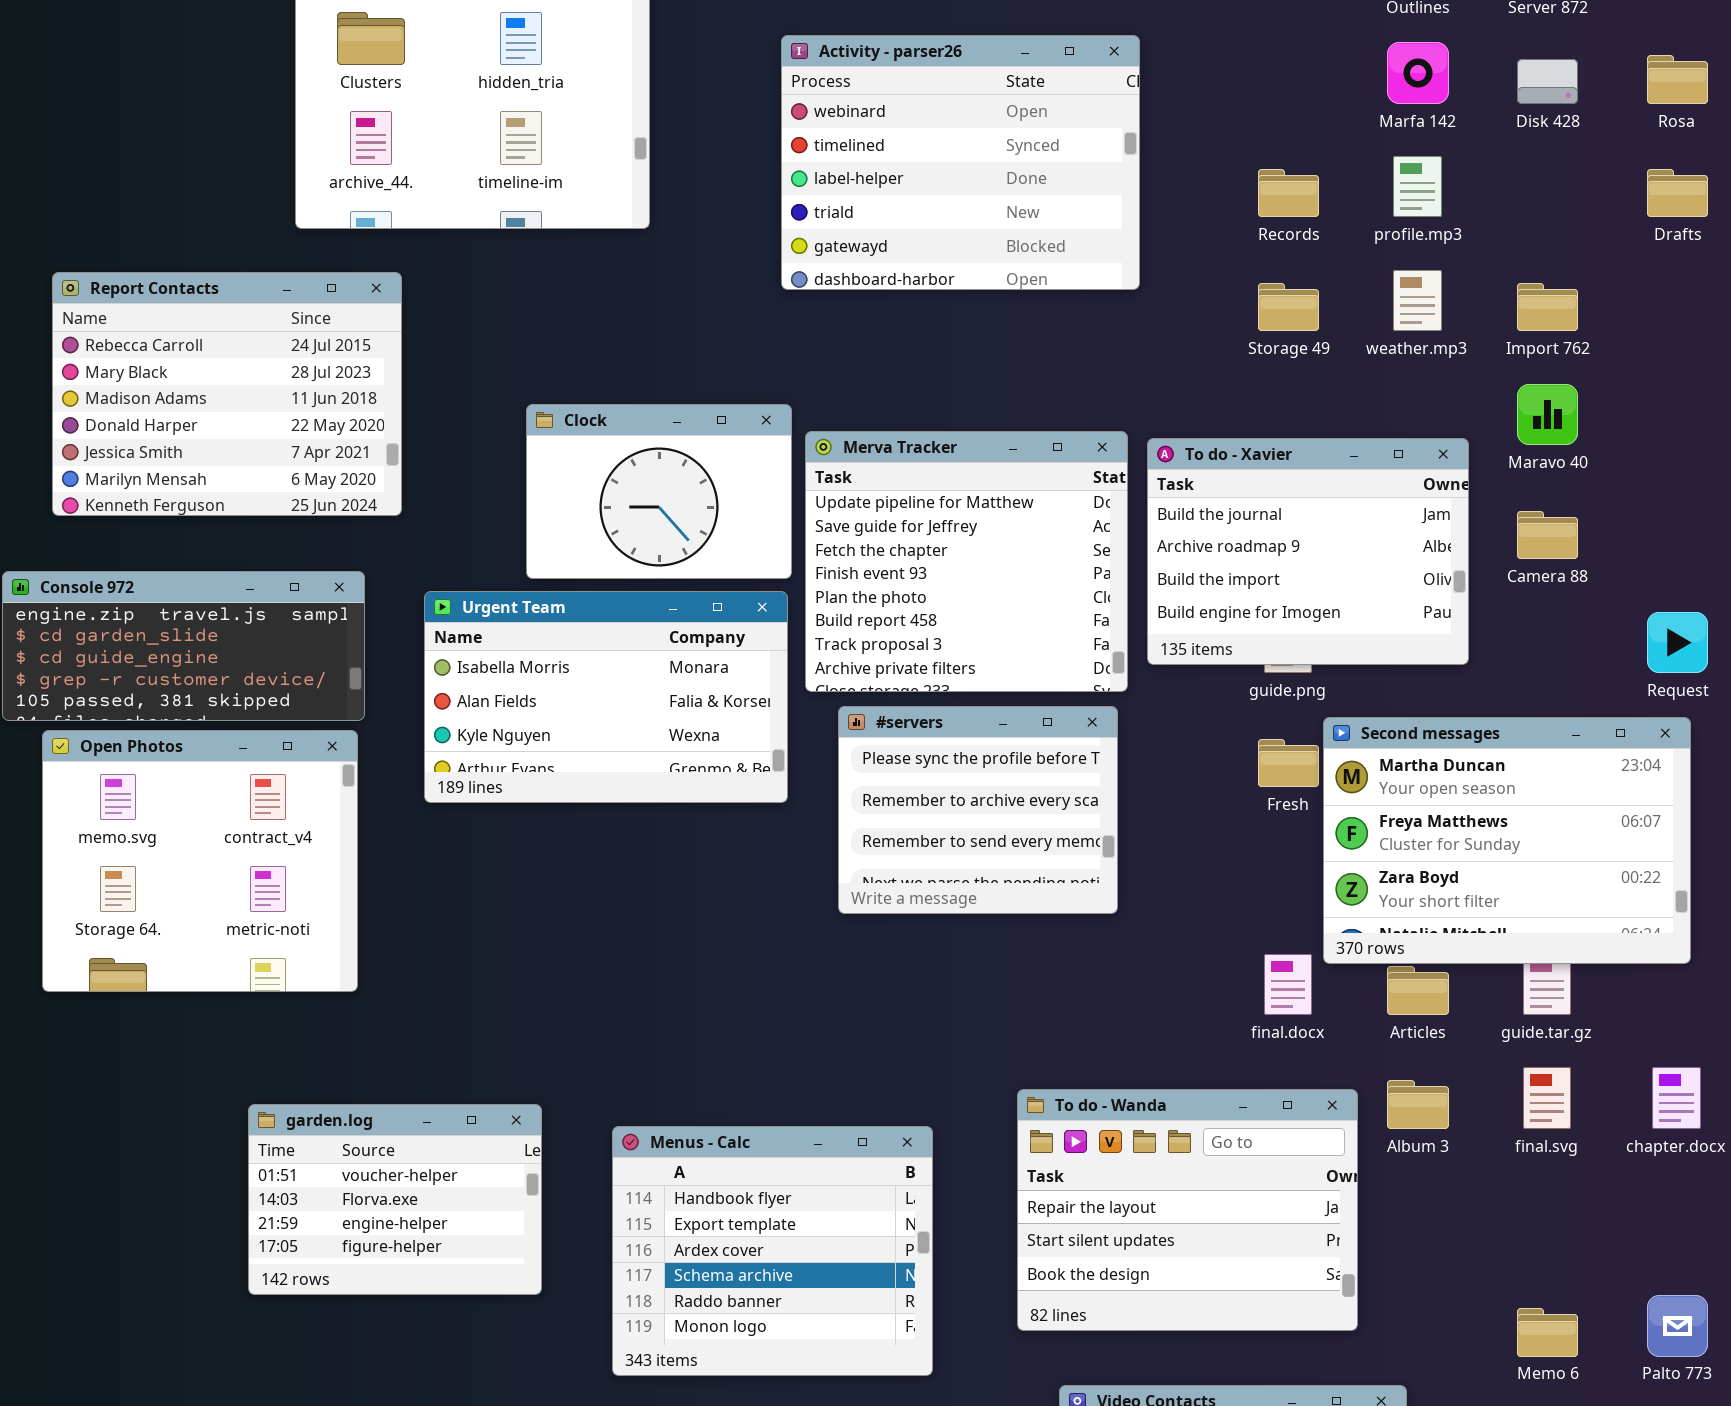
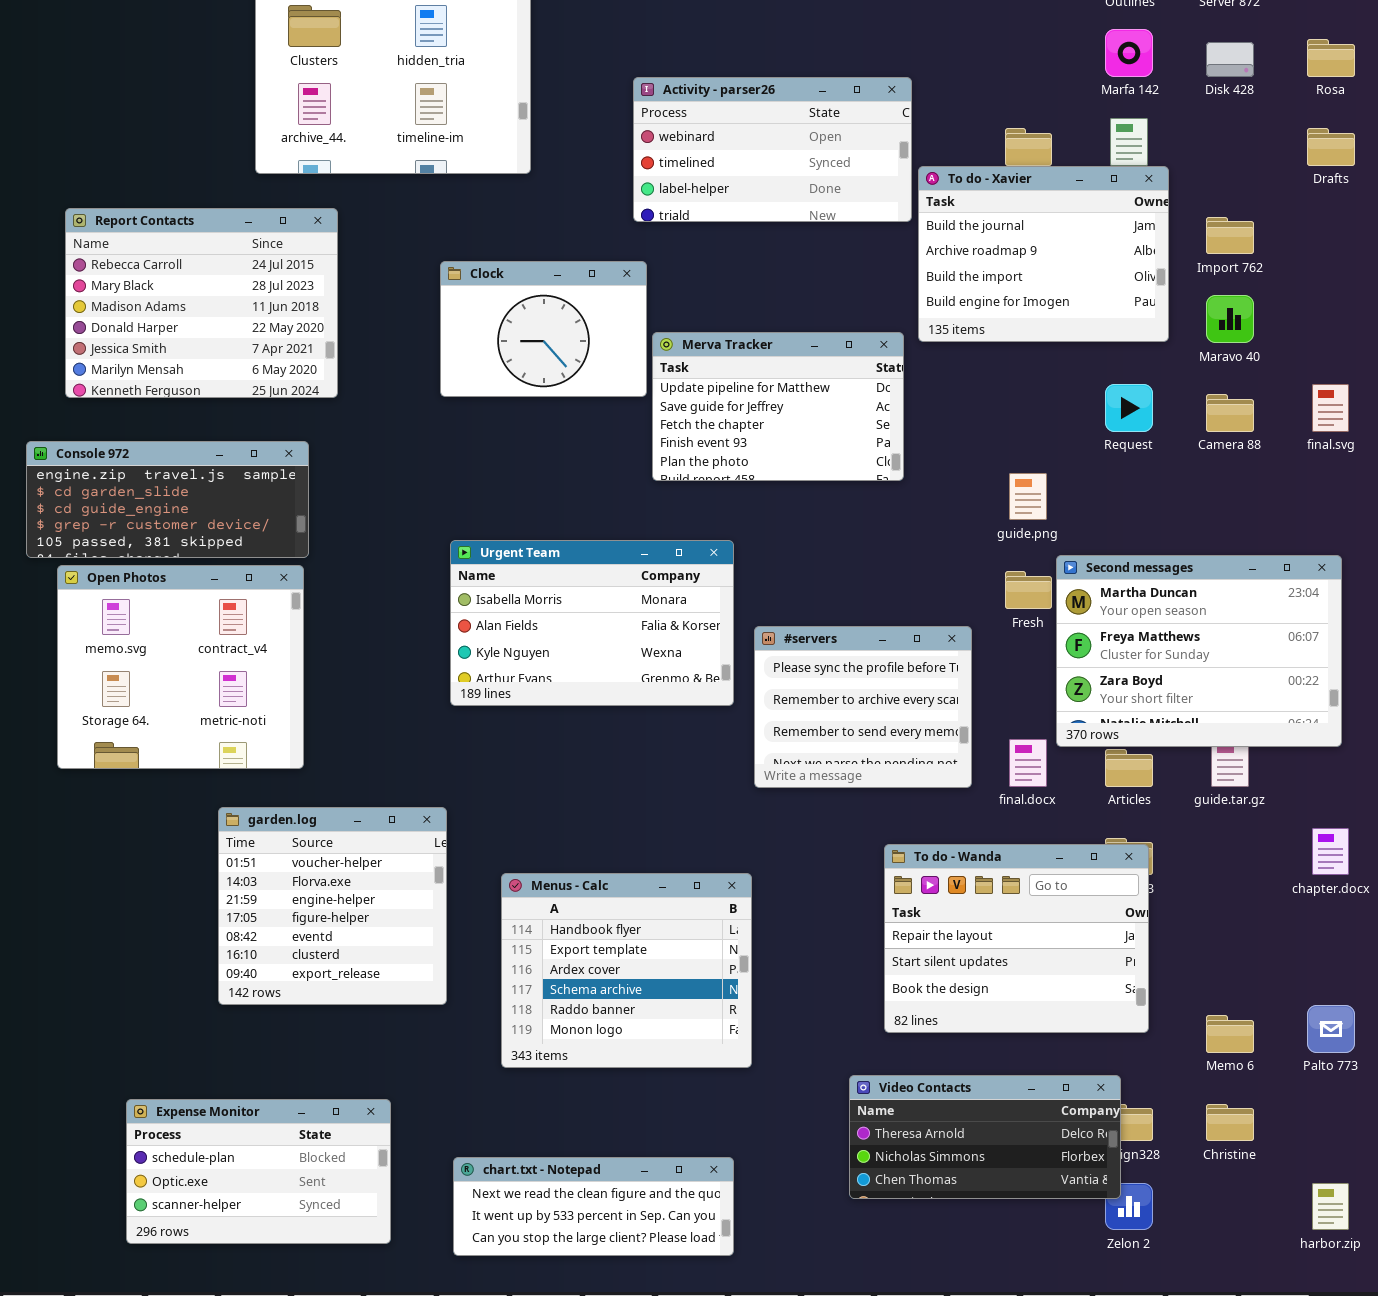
Activity - parser26: [781,35,1140,290] -> [633,77,912,222], resized
Clock: [526,404,792,579] -> [440,261,647,397], moved
Merva Tracker: [805,431,1128,692] -> [652,332,904,481], resized
To do - Xavier: [1147,438,1469,665] -> [918,166,1169,342], moved
Urgent Team: [424,591,788,803] -> [450,540,734,706], moved
Request: [1647,612,1708,673] -> [1105,384,1153,432], moved
#servers: [838,706,1118,914] -> [754,626,972,788], moved
final.svg: [1523,1067,1571,1129] -> [1312,384,1349,432], moved
To do - Wanda: [1017,1089,1358,1331] -> [884,844,1149,1033], moved
garden.log: [248,1104,542,1295] -> [218,807,447,1005], resized

